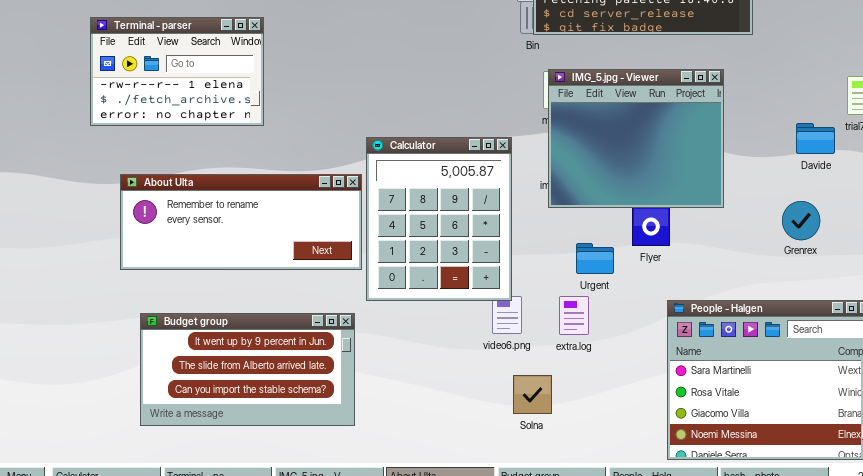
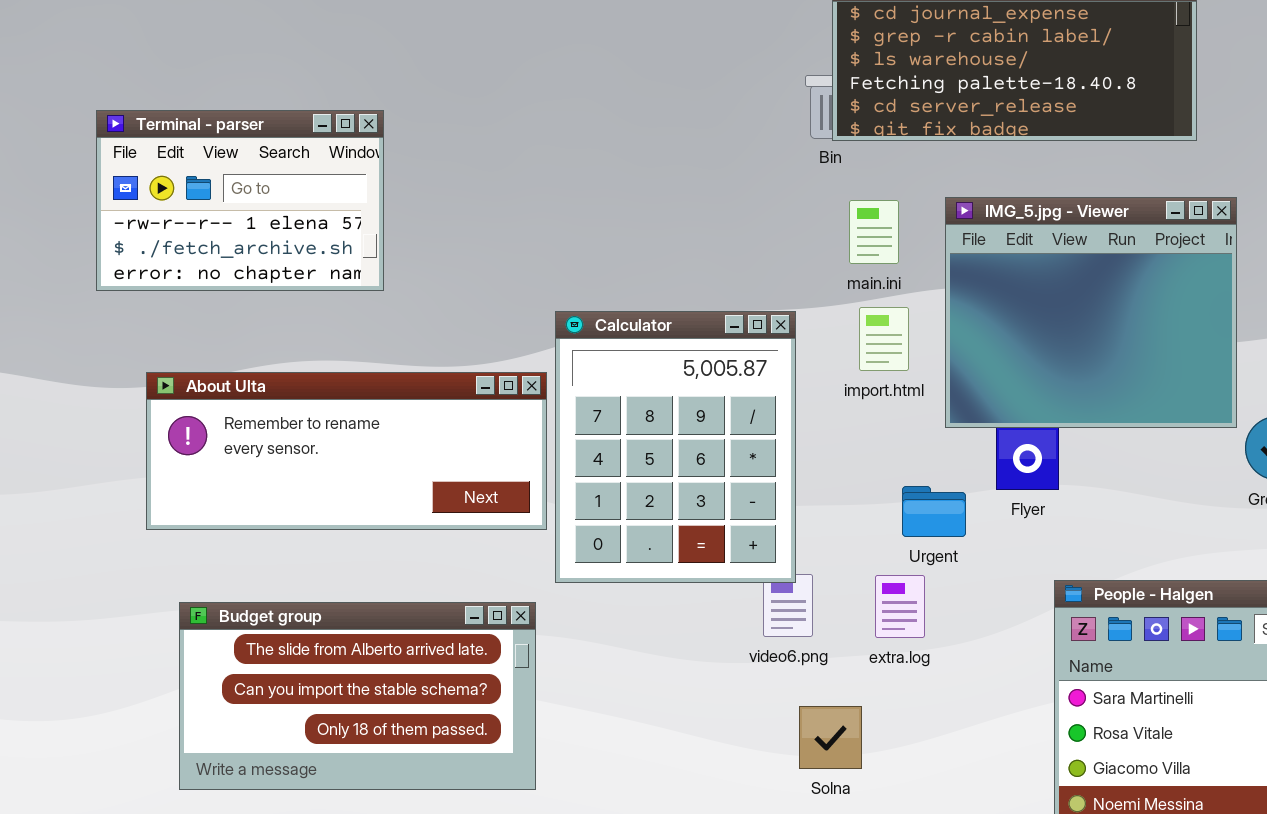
IMG_5.jpg - Viewer: [548,69,724,208] -> [945,197,1237,428], moved
Budget group: [140,313,355,426] -> [179,602,536,790], scrolled down 1 row

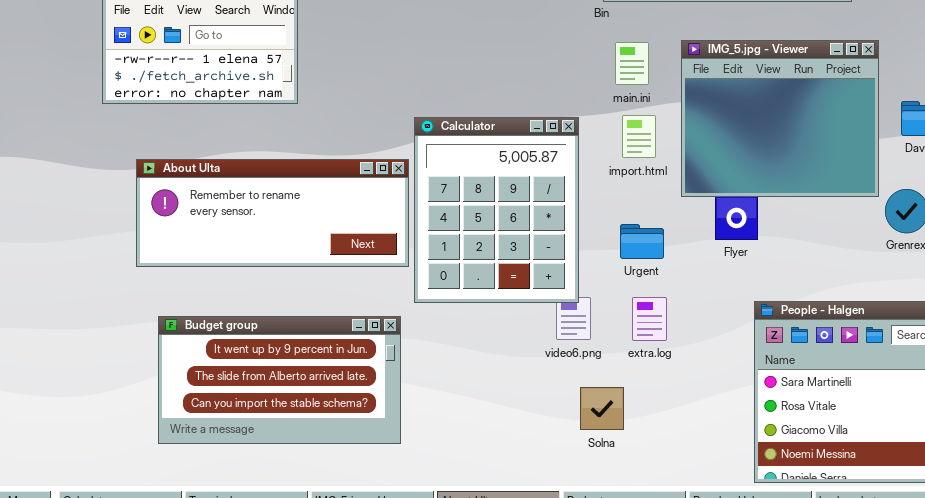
Urgent: [902,486,966,537] -> [620,224,664,259], moved
Budget group: [179,602,536,790] -> [158,316,401,444], scrolled up 1 row

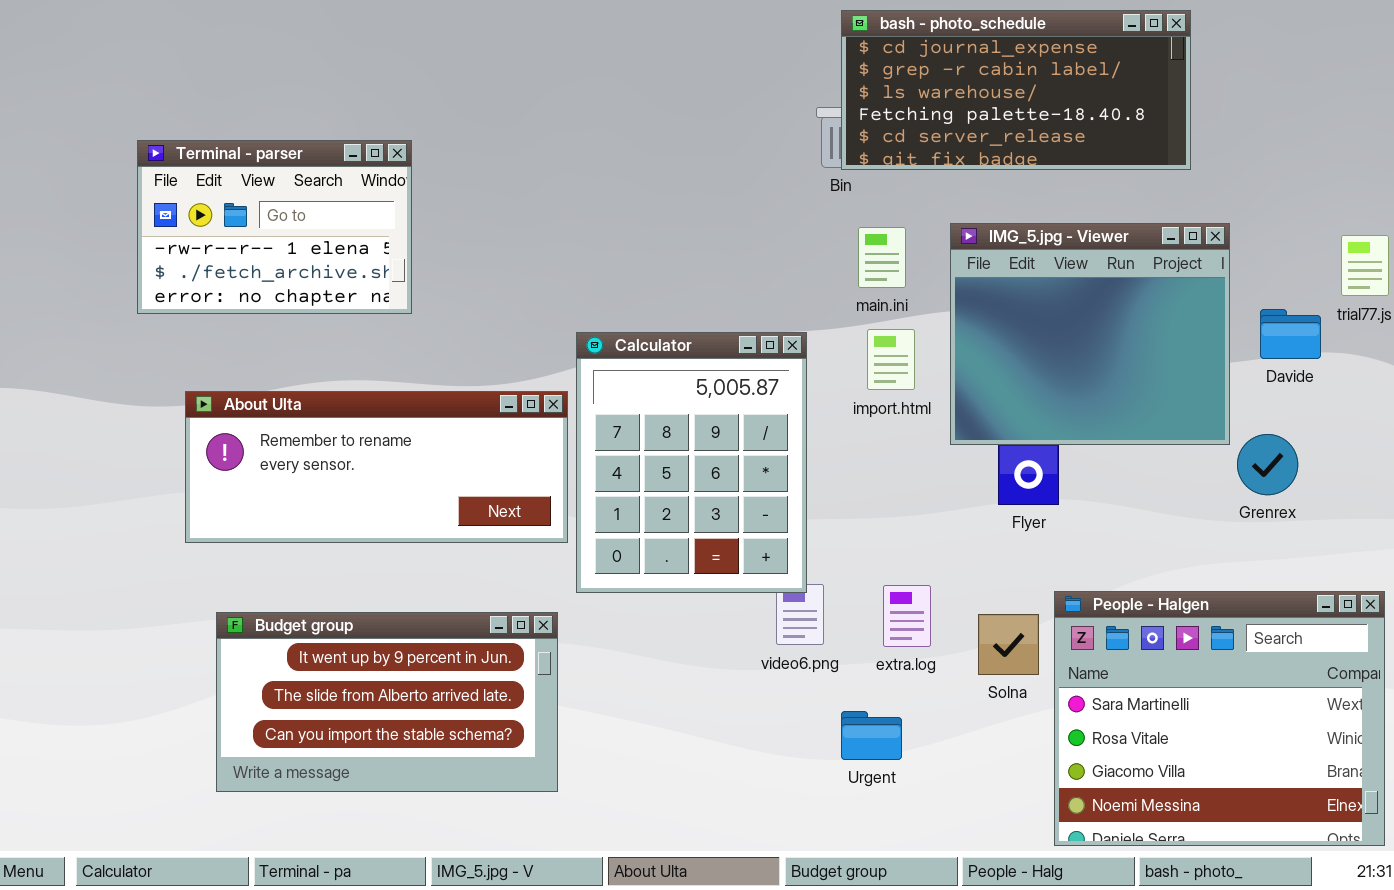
Urgent: [620,224,664,259] -> [841,711,902,760], moved
Solna: [580,387,624,430] -> [978,614,1039,675], moved

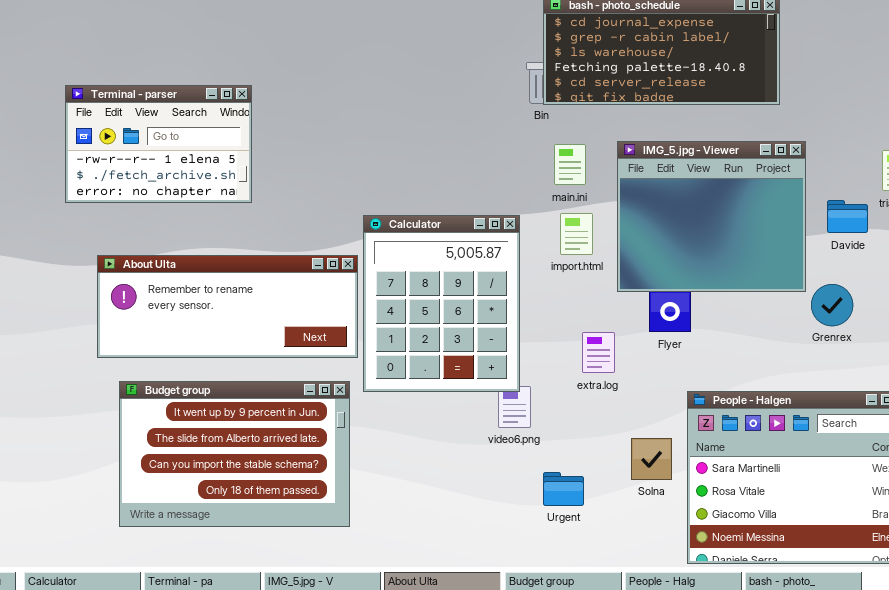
extra.log: [883,585,931,647] -> [582,332,615,373], moved
Budget group: [216,612,558,792] -> [119,381,350,527], resized
Solna: [978,614,1039,675] -> [631,438,672,480], moved

